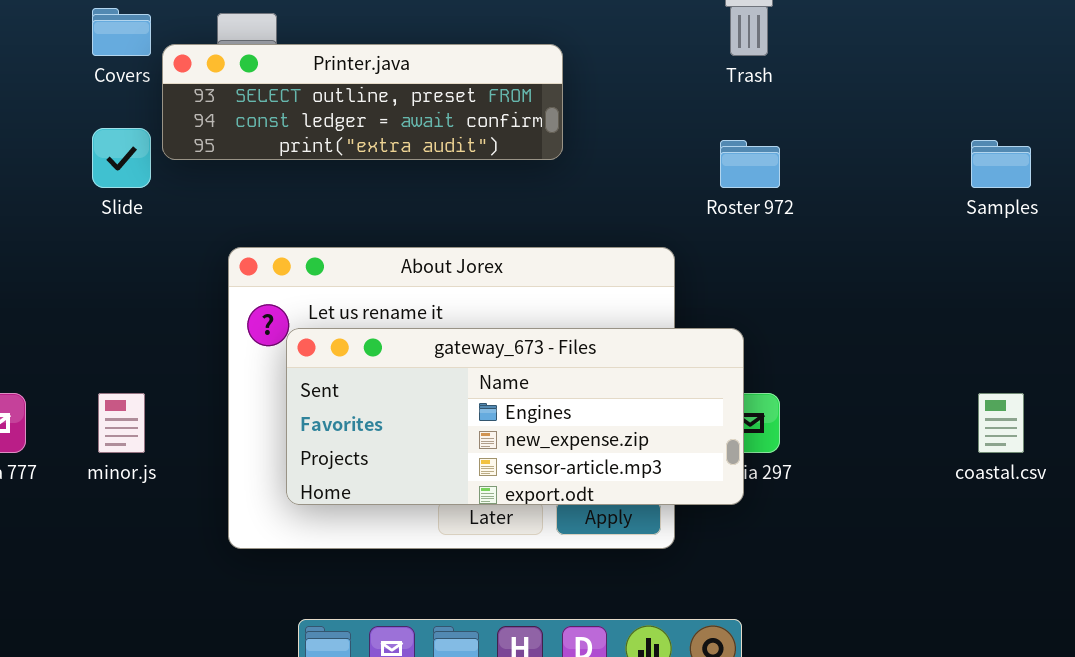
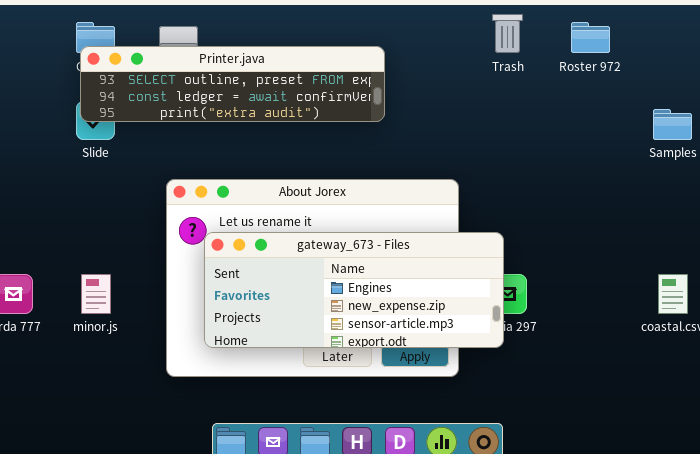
Printer.java: [162,44,563,160] -> [80,46,385,122], resized
Roster 972: [720,140,780,188] -> [571,22,610,53], moved

